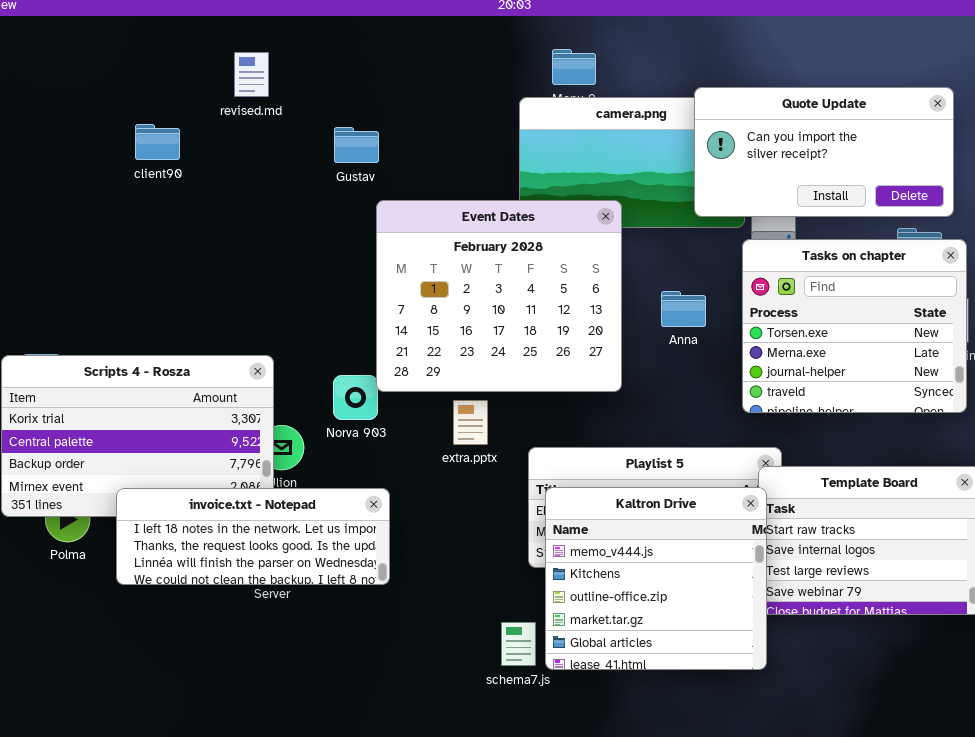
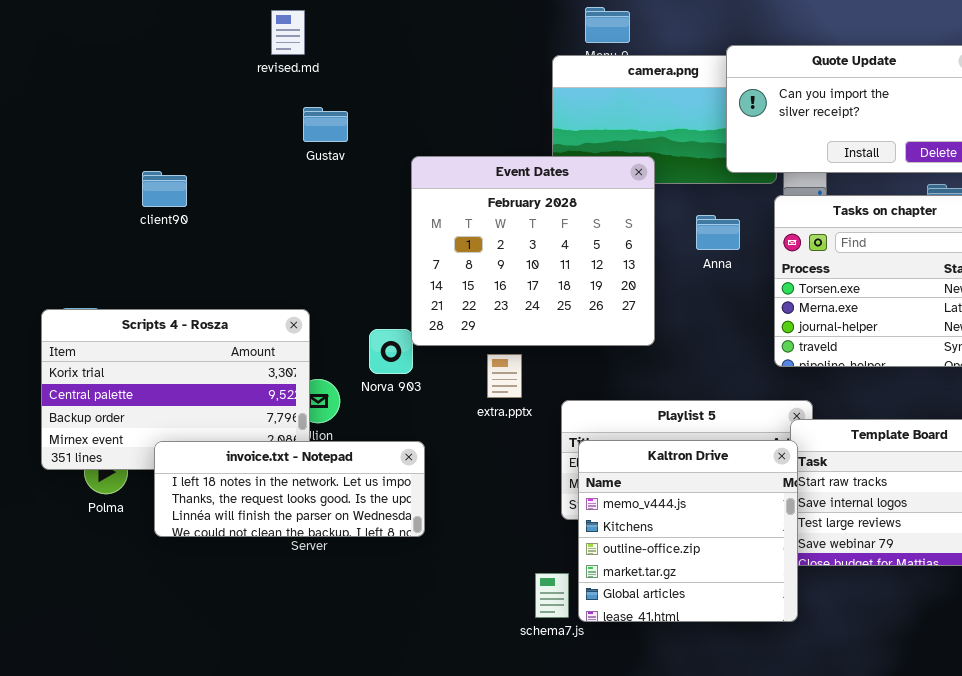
client90: [135,124,180,160] -> [142,171,187,207], moved
Gustav: [334,127,379,163] -> [303,107,348,142], moved
Anna: [661,291,706,327] -> [696,215,740,250], moved

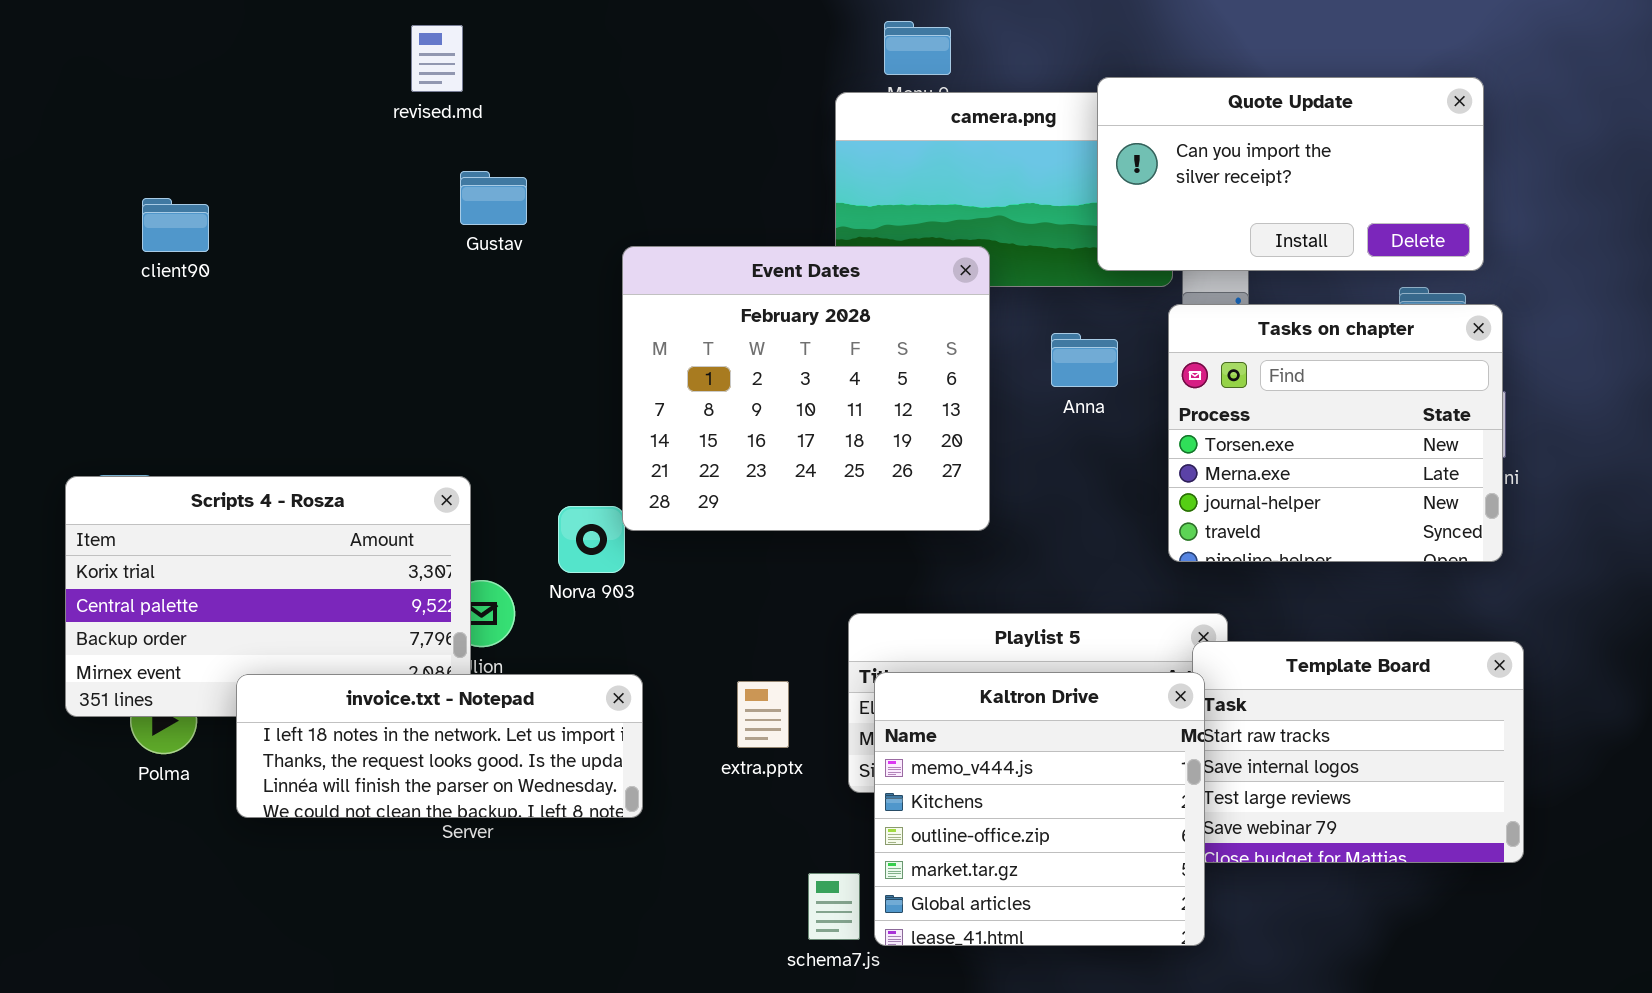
client90: [142,171,187,207] -> [142,198,209,252], moved
extra.pptx: [487,354,522,398] -> [737,681,789,748], moved

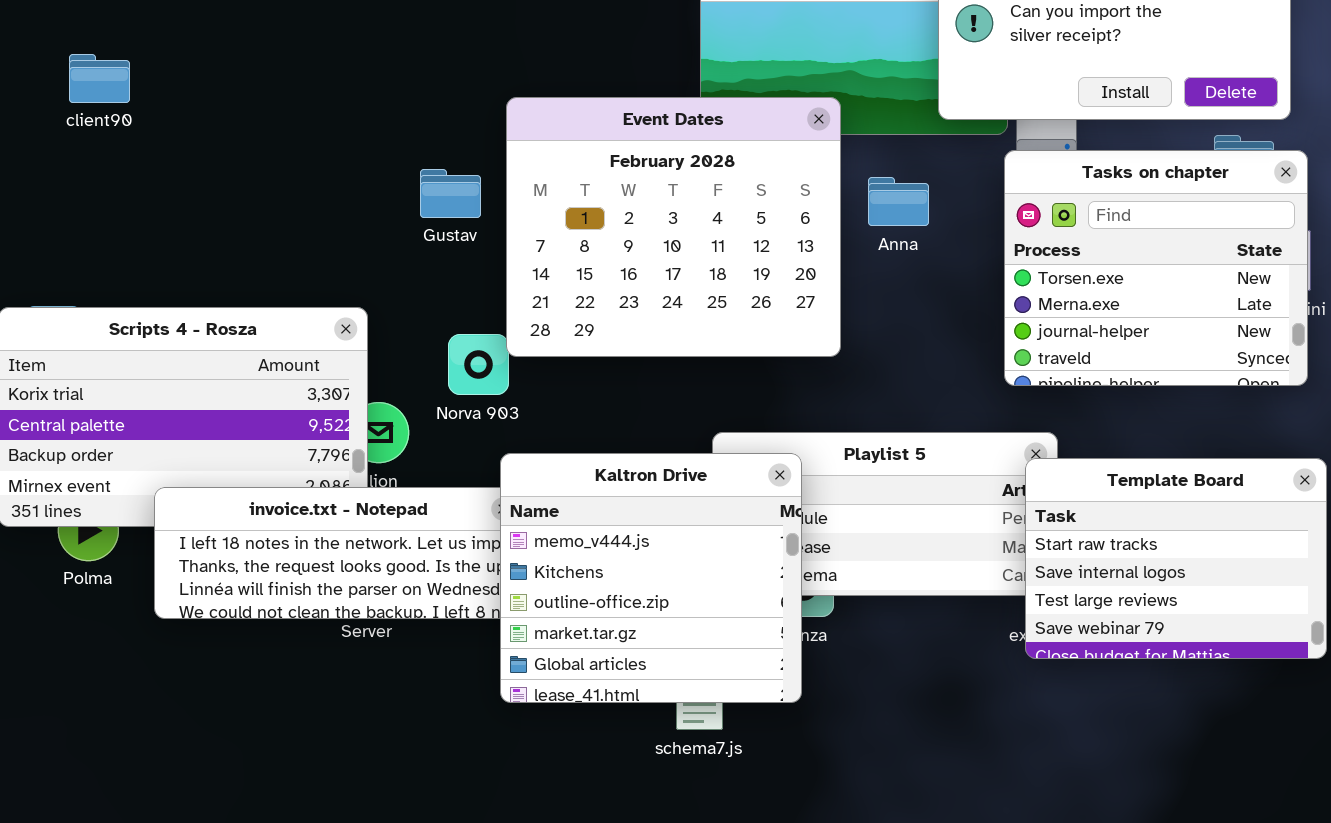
Gustav: [460,171,527,225] -> [420,169,481,218], moved
Anna: [1051,333,1118,387] -> [868,177,929,226], moved
Kaltron Drive: [874,672,1205,946] -> [500,453,802,703], moved

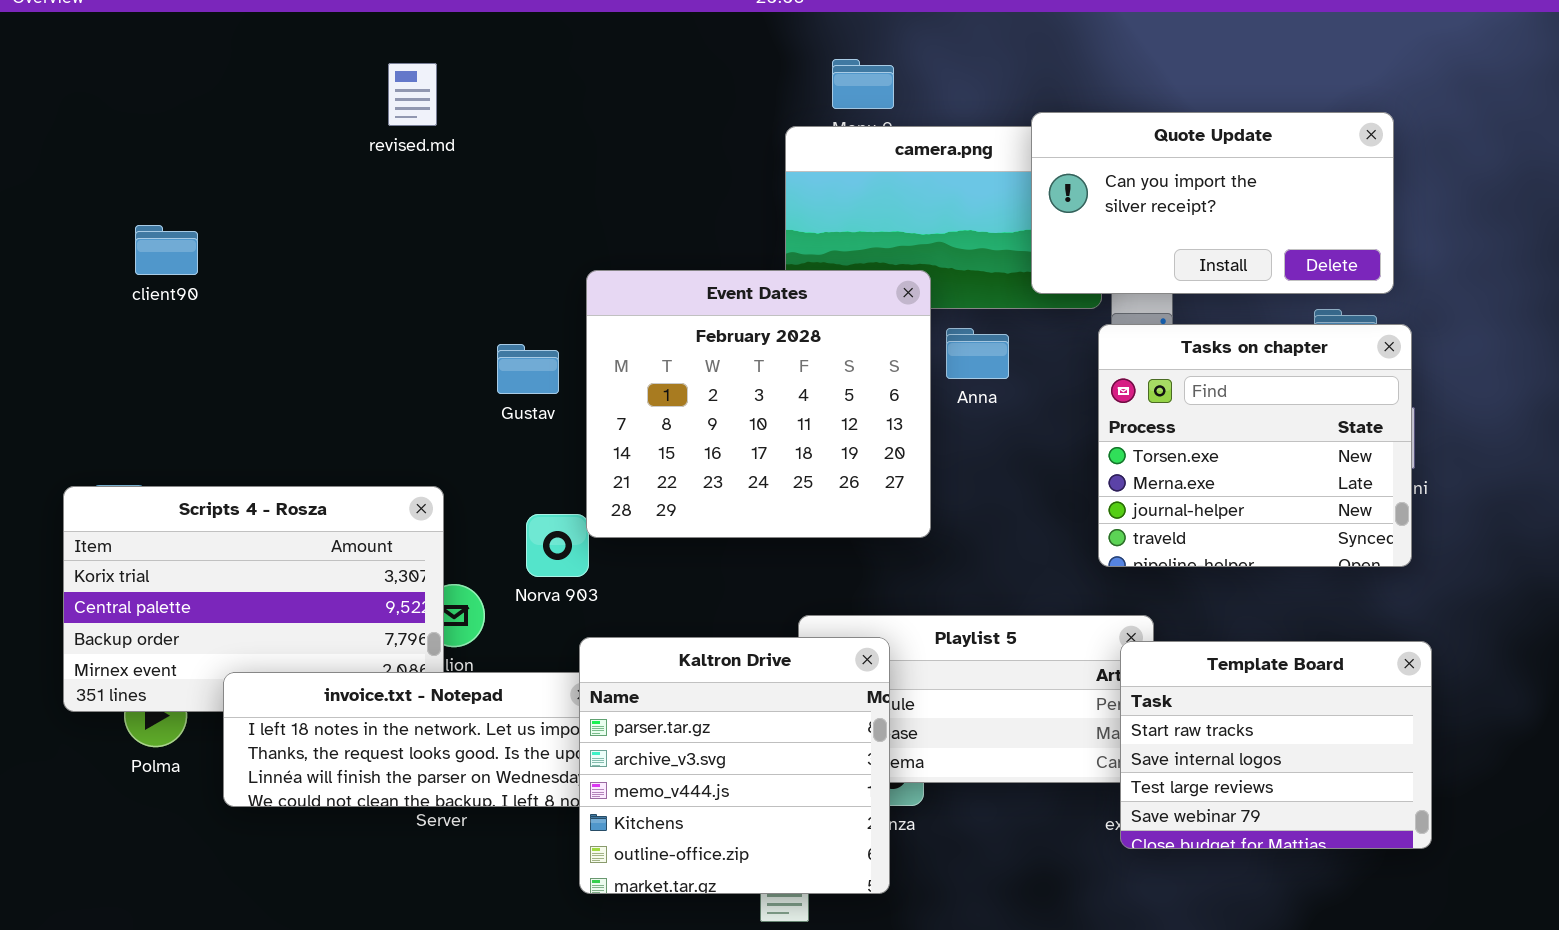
Anna: [868,177,929,226] -> [946,328,1009,379], moved
Kaltron Drive: [500,453,802,703] -> [579,637,890,894], scrolled up 2 rows

